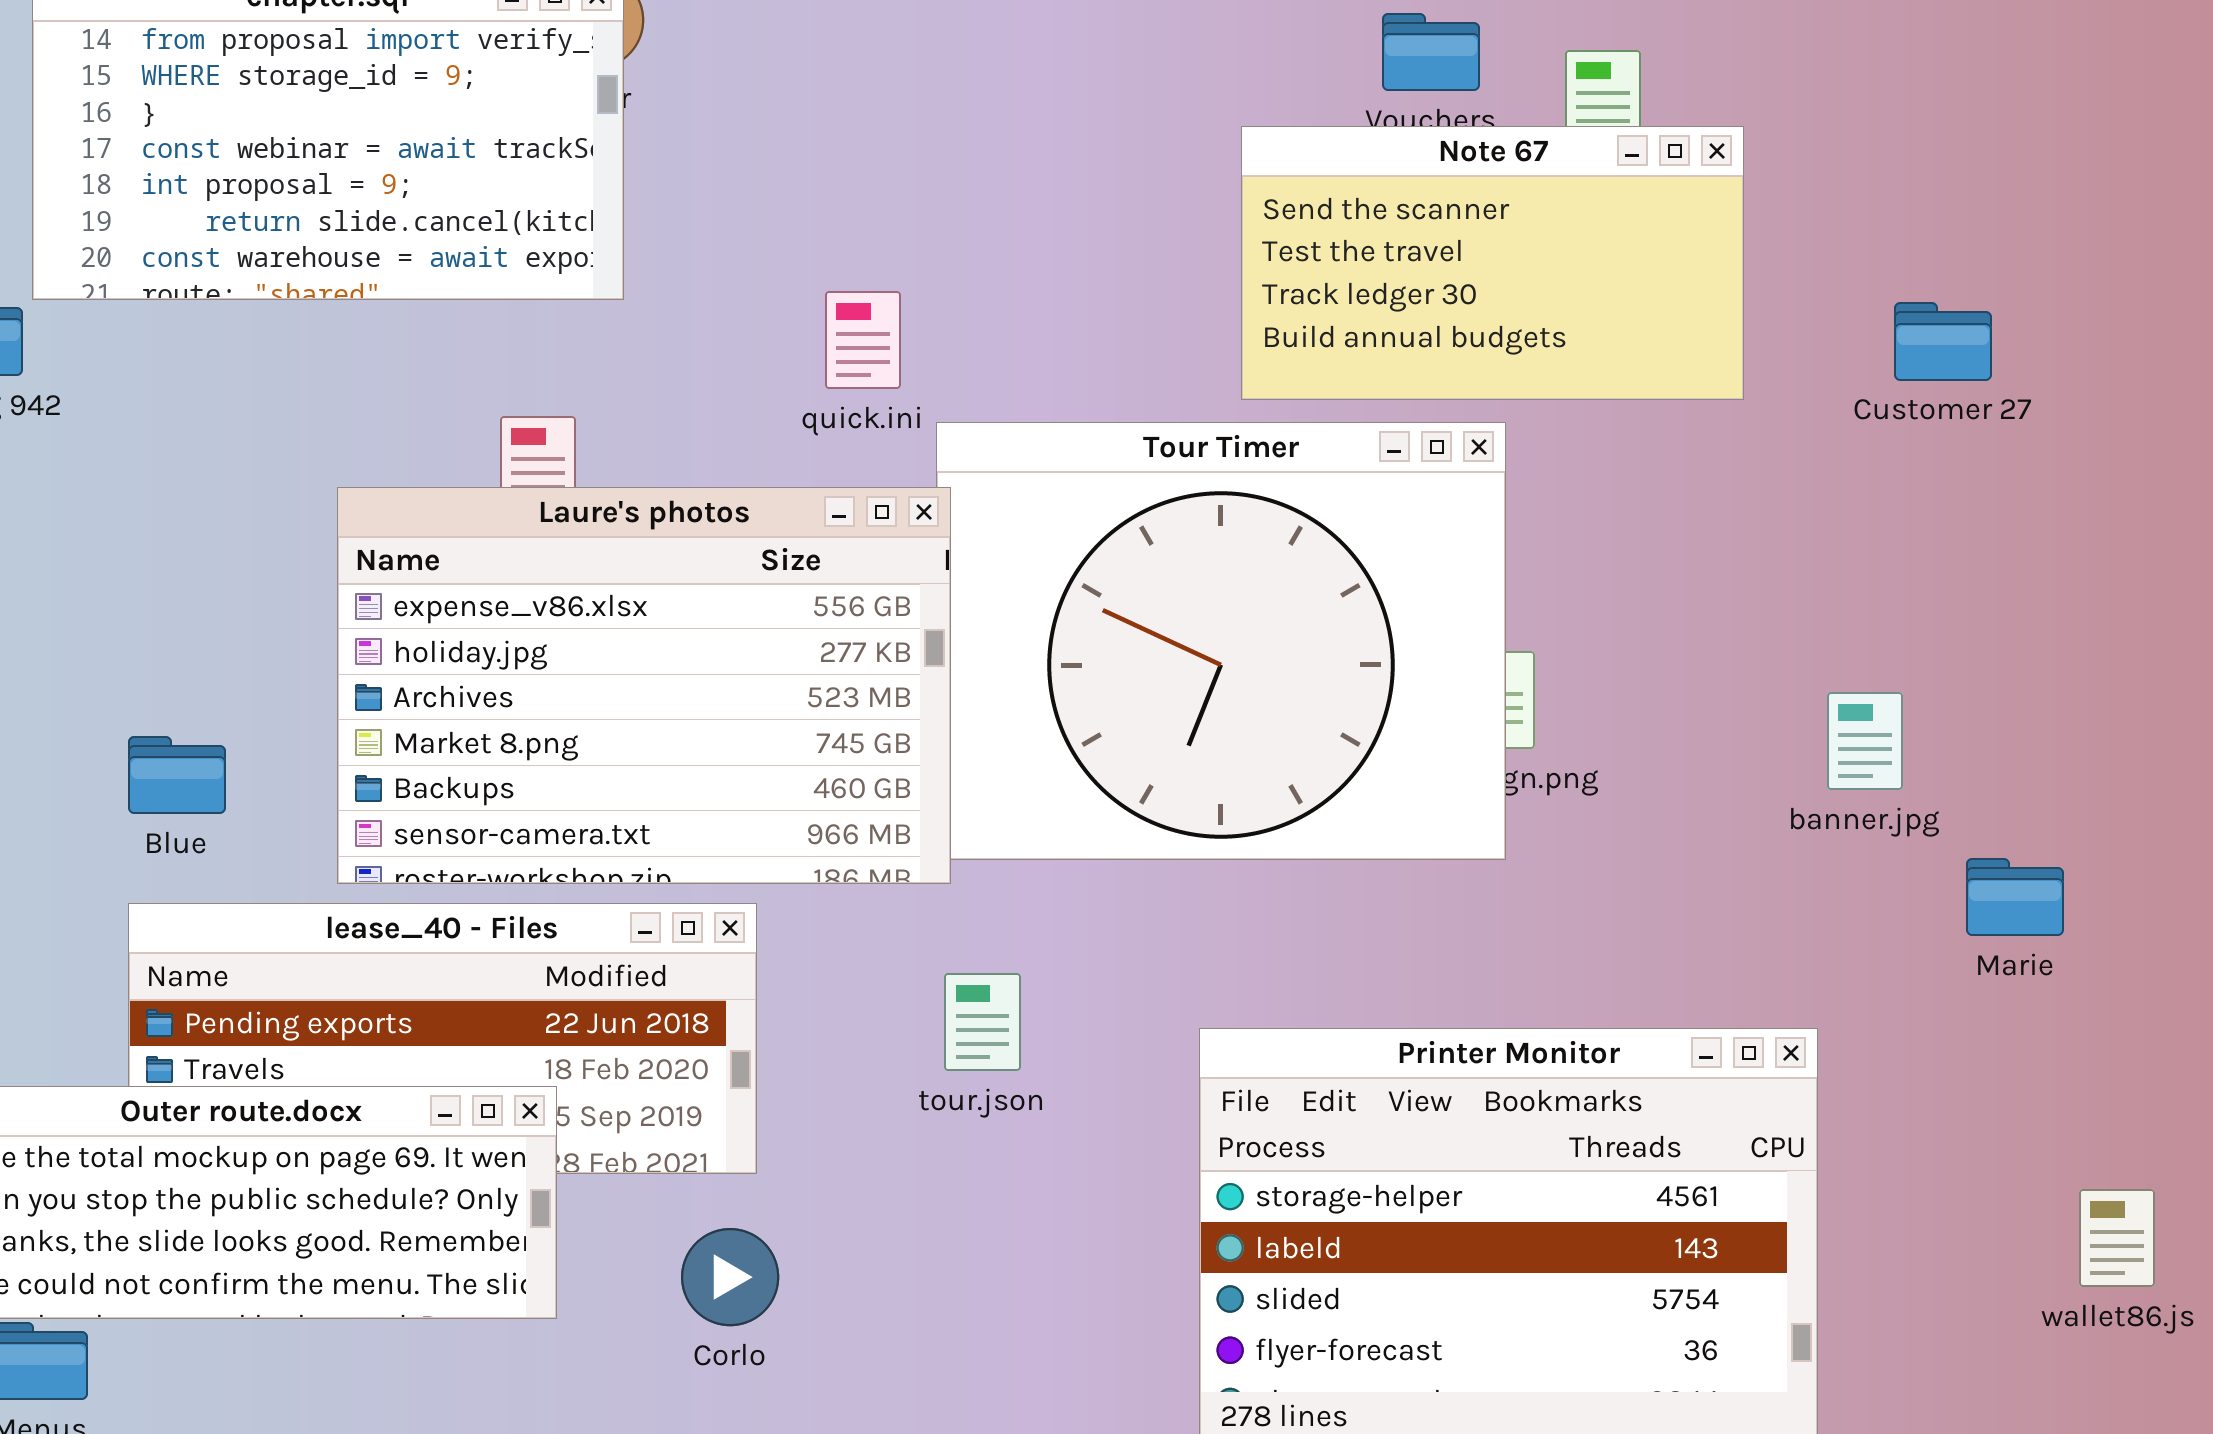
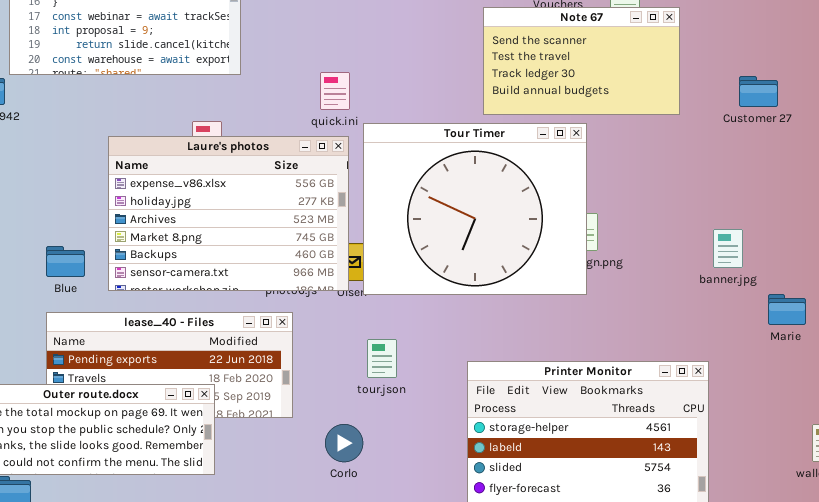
Laure's photos: [337,487,951,884] -> [108,136,349,291], moved
Corlo: [681,1228,779,1326] -> [325,424,363,462], moved

